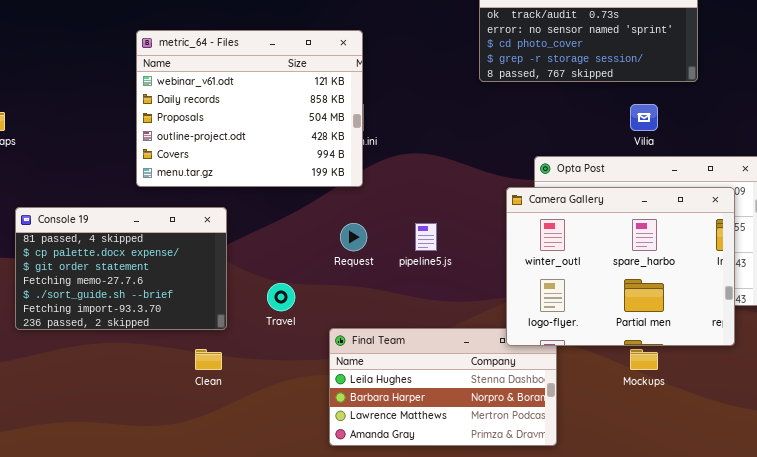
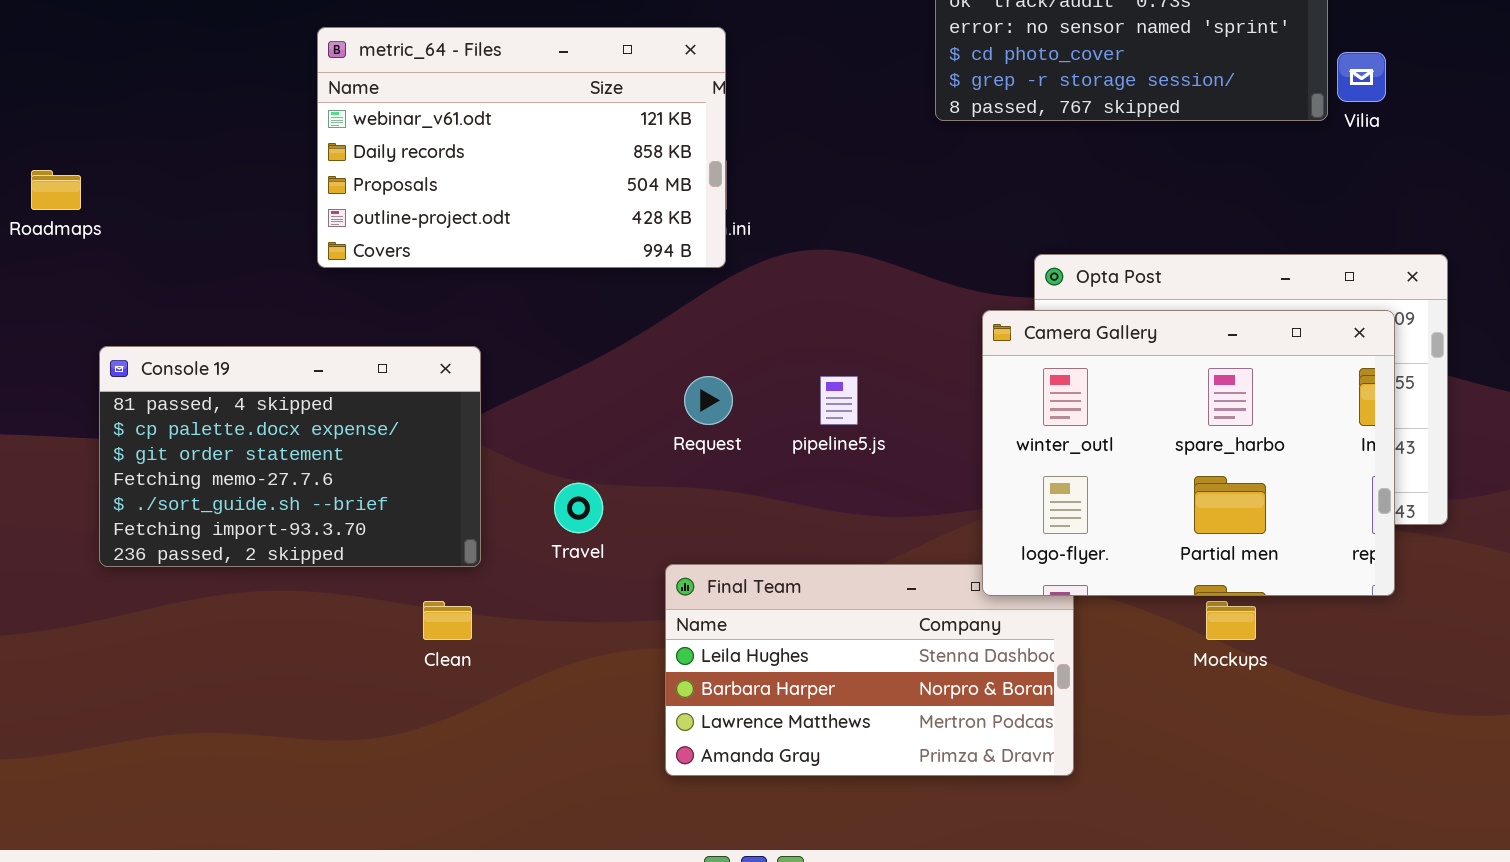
metric_64 - Files: [136,30,363,187] -> [317,27,726,268], resized
Vilia: [630,104,658,131] -> [1337,52,1386,102], moved

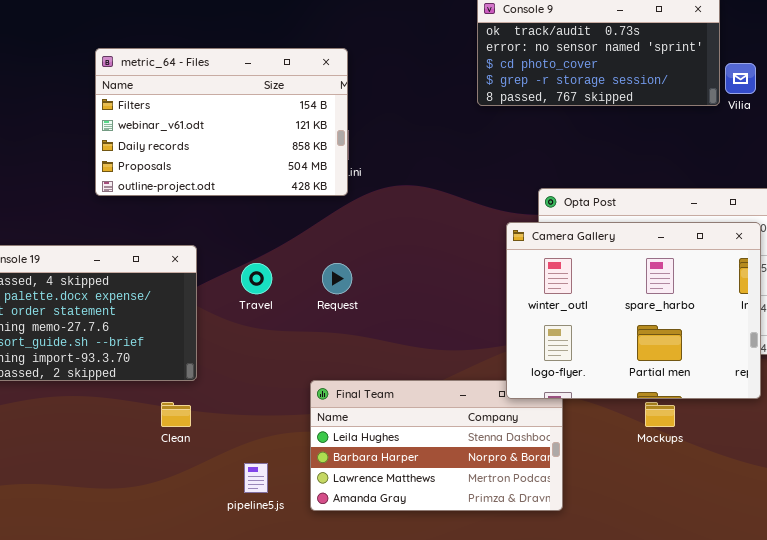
metric_64 - Files: [317,27,726,268] -> [95,48,348,196], scrolled up 1 row
pipeline5.js: [820,376,858,425] -> [244,463,268,493], moved
Travel: [554,483,603,533] -> [241,263,272,294], moved

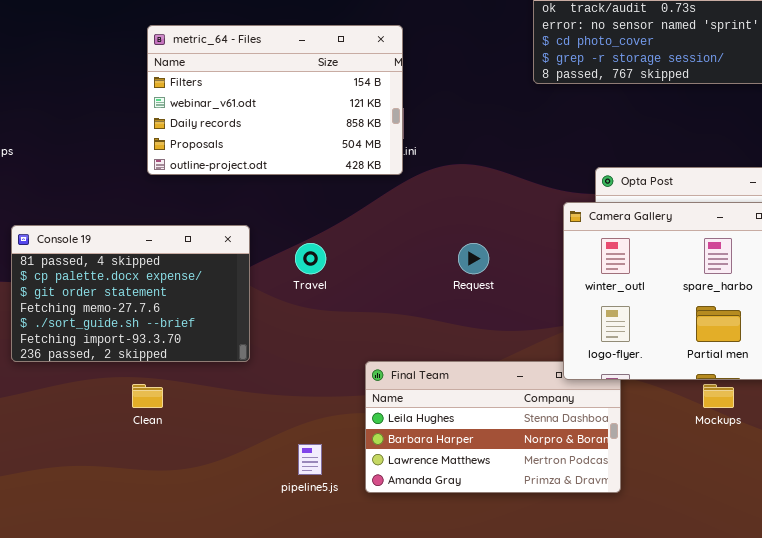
Request: [322,263,352,294] -> [458,243,489,274], moved
Clean: [161,402,191,427] -> [132,384,163,408], moved

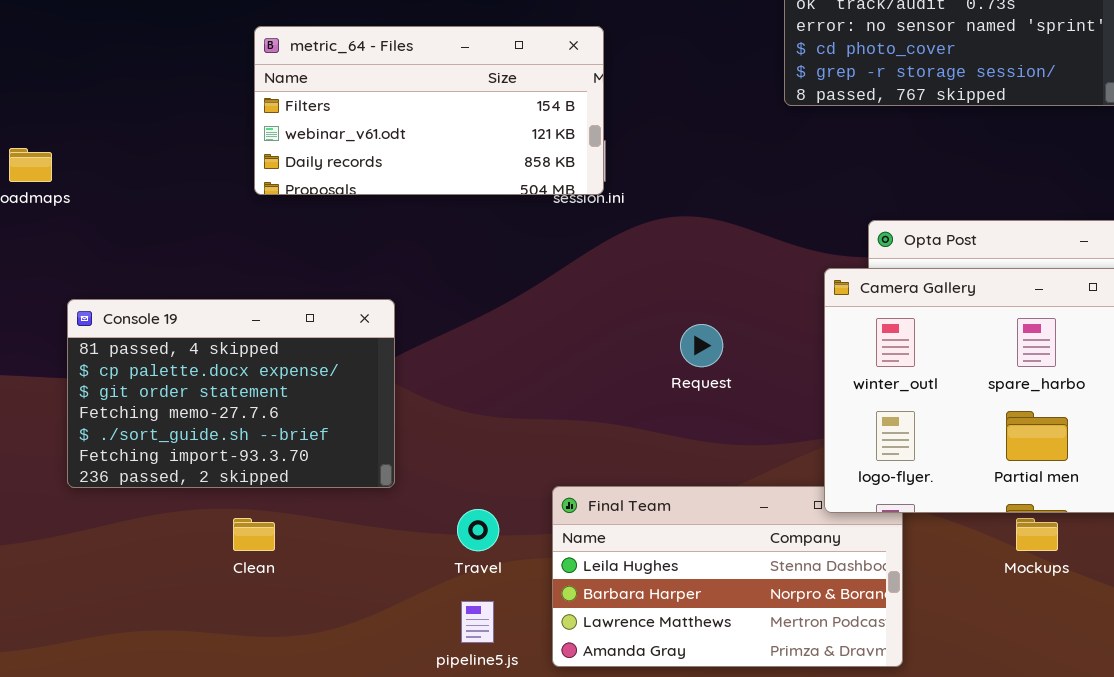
metric_64 - Files: [147,25,403,175] -> [254,26,604,195], resized
Travel: [295,243,326,274] -> [457,509,499,551], moved

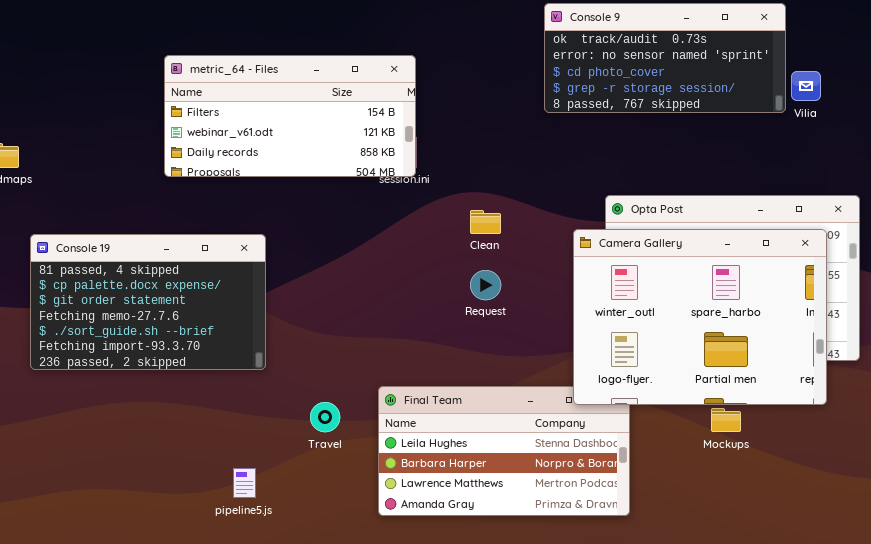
Console 19: [67,299,395,488] -> [30,234,266,370], moved
Clean: [233,518,275,551] -> [470,210,501,234], moved
pipeline5.js: [461,601,494,643] -> [233,468,256,498], moved

